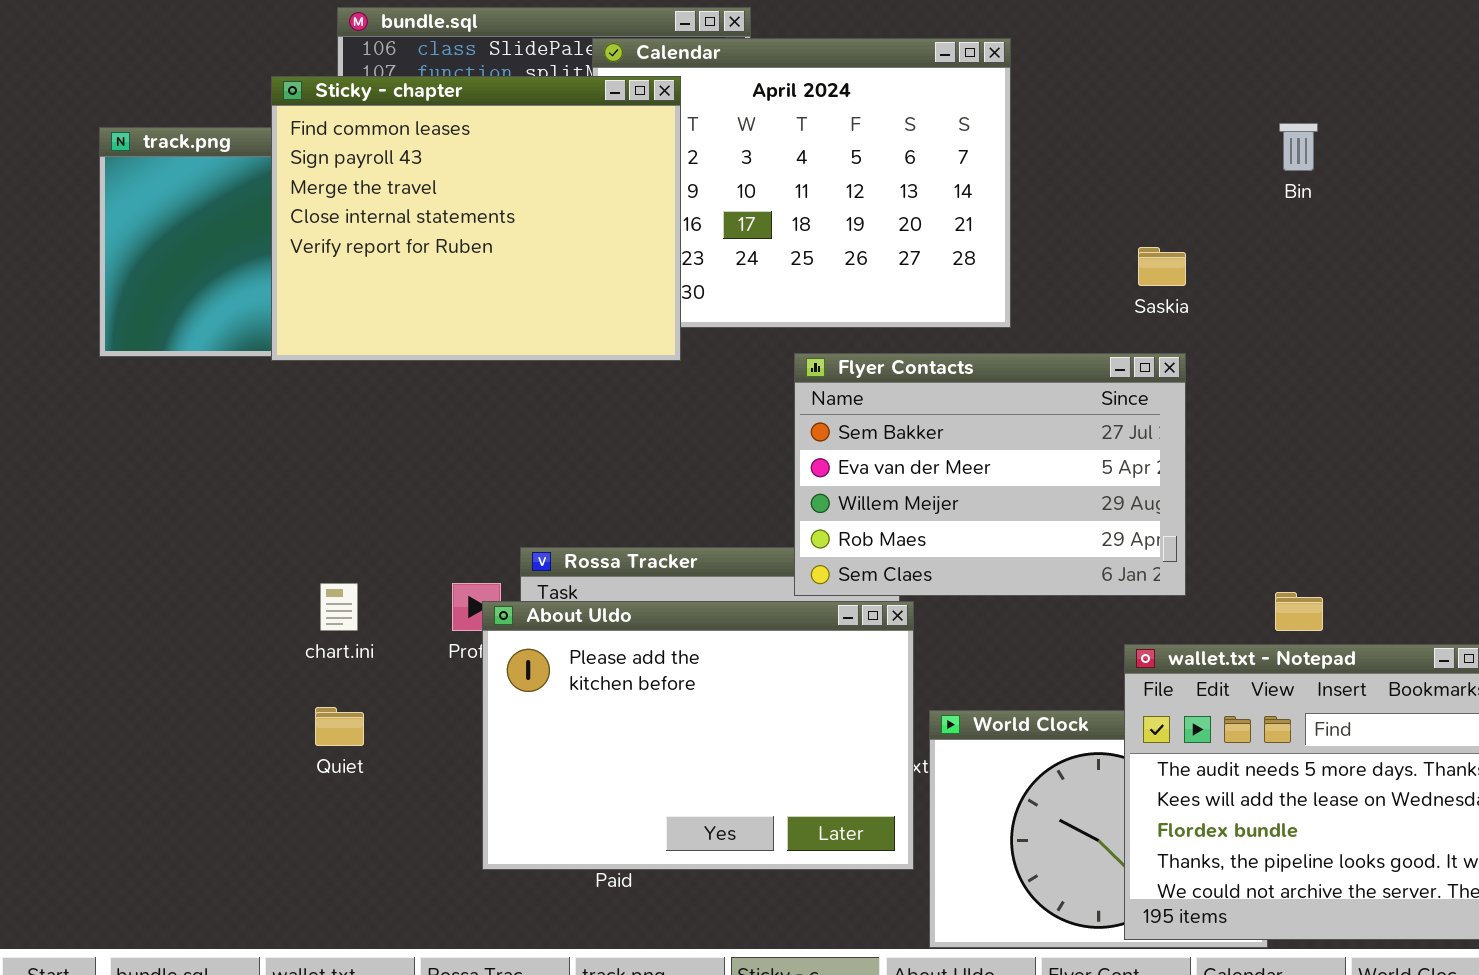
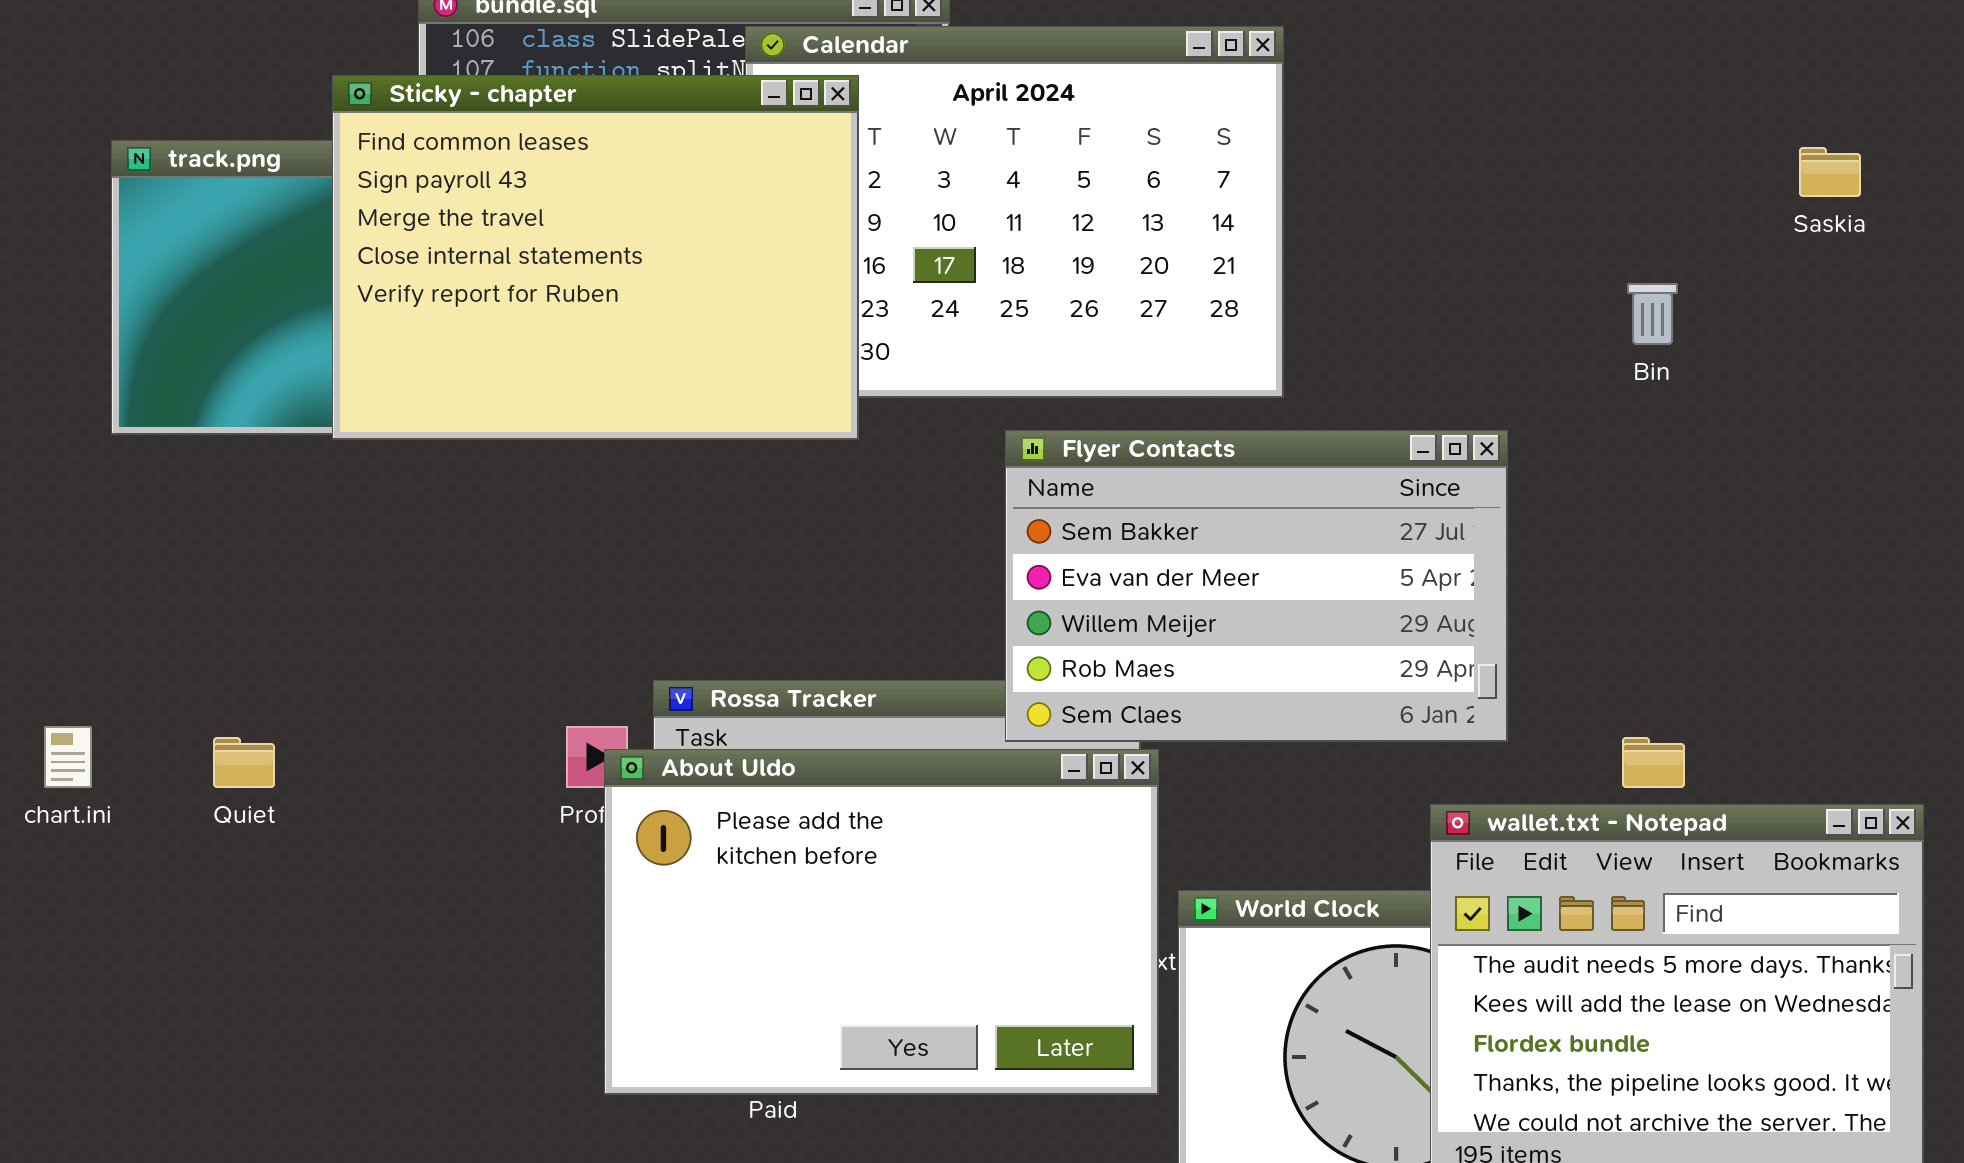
Bin: [1279,123,1318,171] -> [1627,283,1678,345], moved
Saskia: [1138,247,1186,286] -> [1799,147,1861,197], moved
chart.ini: [320,583,358,631] -> [44,726,92,788], moved
Quiet: [315,707,364,746] -> [213,737,275,788], moved

